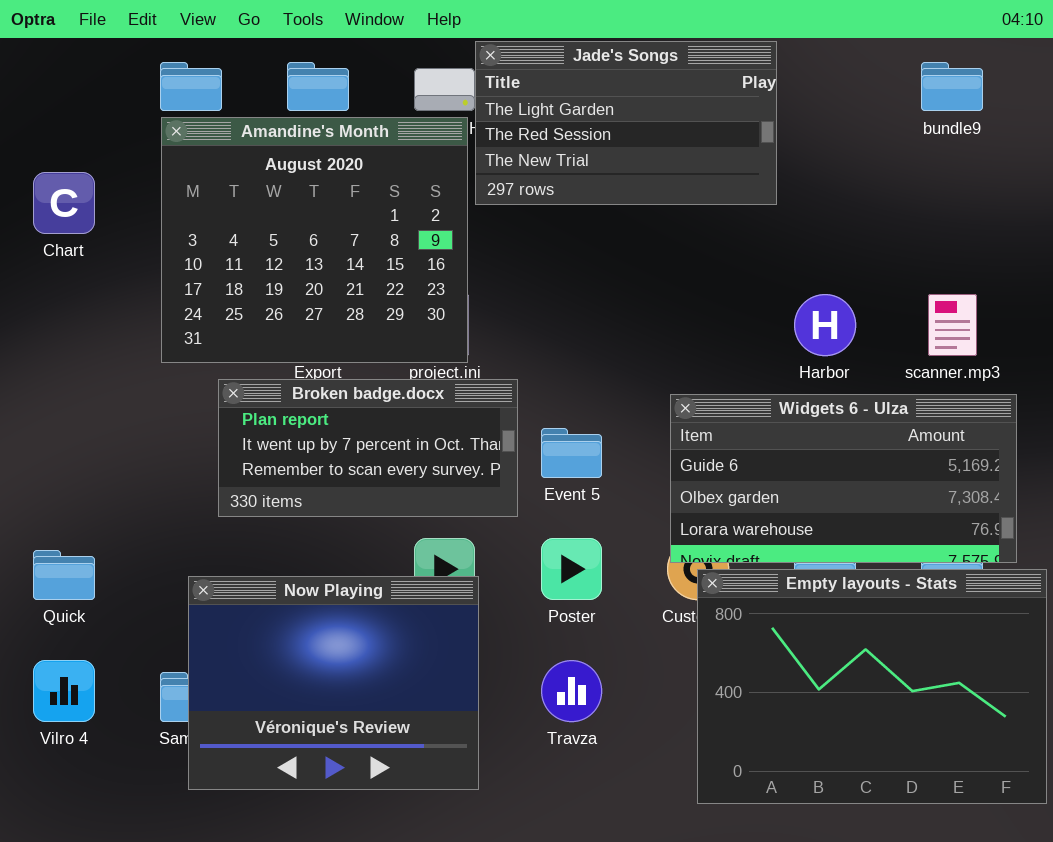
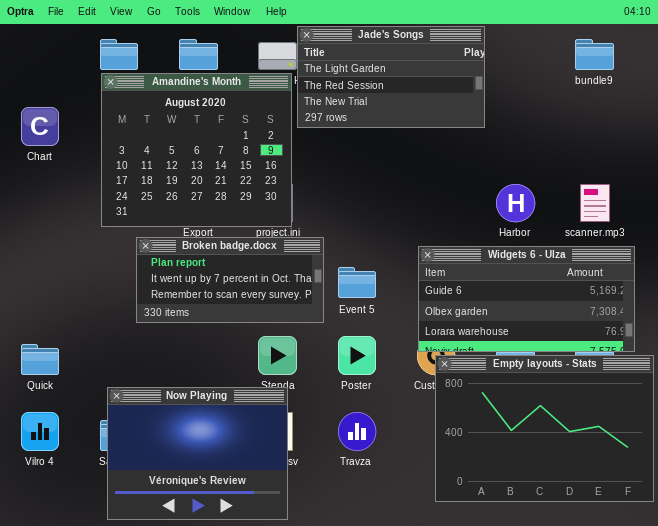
Now Playing: [188,576,479,790] -> [107,387,288,520], moved

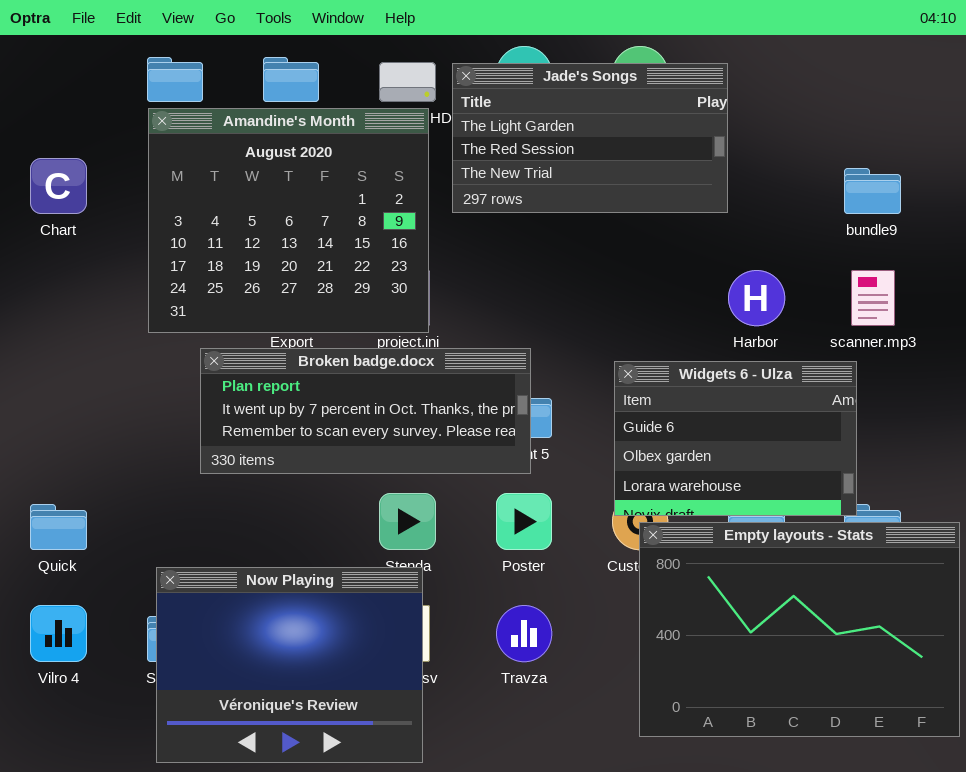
Jade's Songs: [297,26,485,128] -> [452,63,728,213], moved
bundle9: [575,39,614,70] -> [844,168,901,214], moved
Broken badge.docx: [136,237,324,323] -> [200,348,531,474], resized
Widgets 6 - Ulza: [418,246,635,352] -> [614,361,857,516], resized

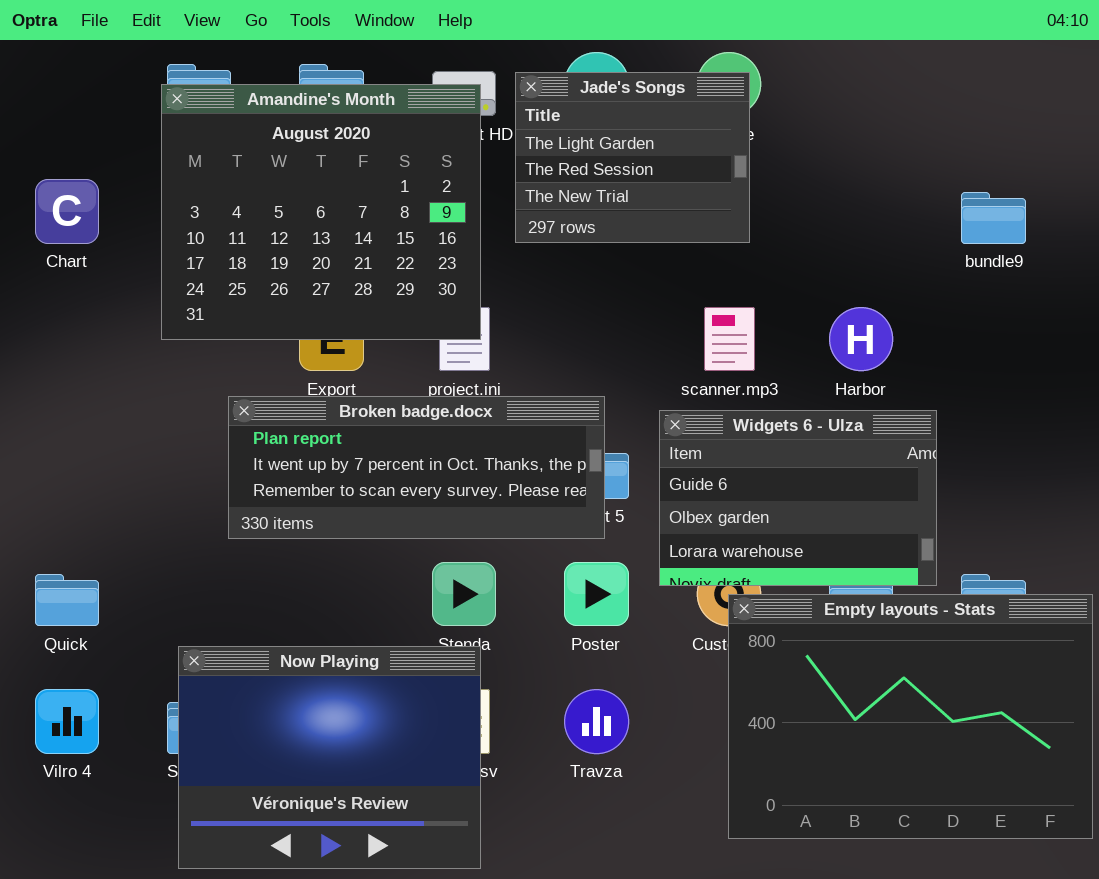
Jade's Songs: [452,63,728,213] -> [515,72,750,243], resized
Amandine's Month: [148,108,429,333] -> [161,84,481,340], moved
scanner.mp3: [851,270,895,326] -> [704,307,755,371], moved
Widgets 6 - Ulza: [614,361,857,516] -> [659,410,937,586], moved

